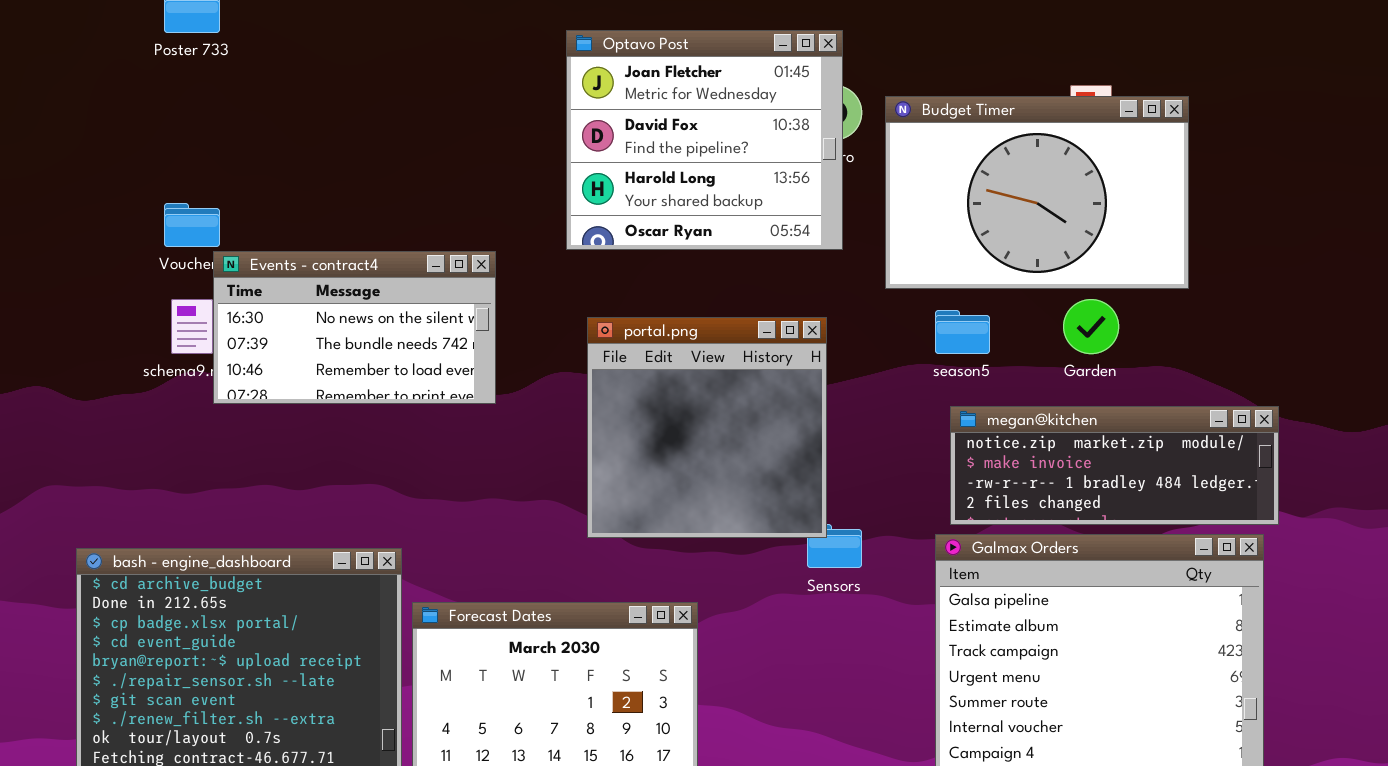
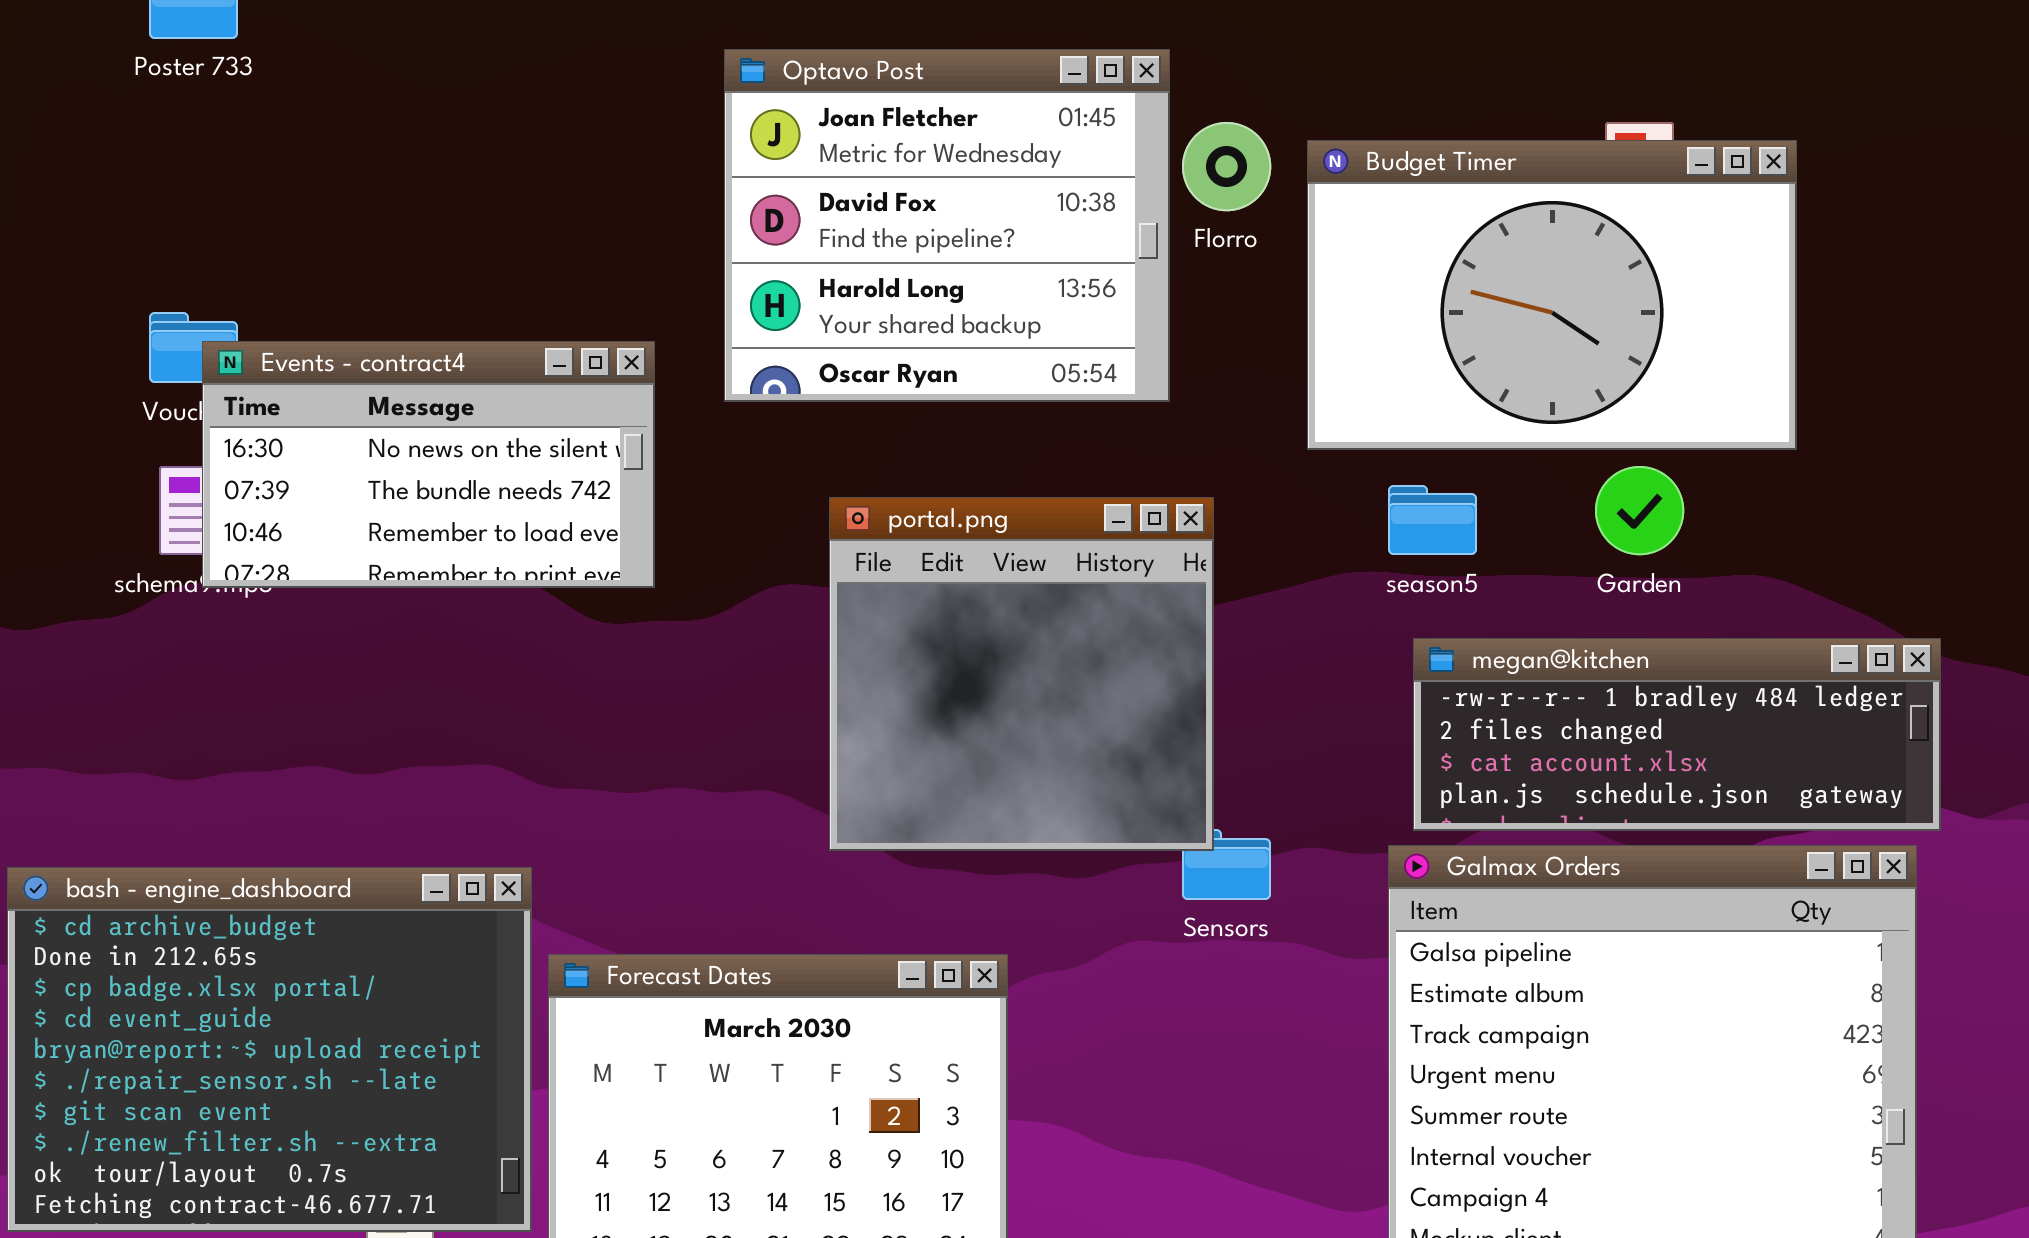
Optavo Post: [566,30,843,250] -> [724,49,1170,402], moved
Events - contract4: [213,251,496,404] -> [202,341,655,588], moved
megan@kitchen: [950,406,1279,525] -> [1413,638,1941,831], scrolled down 2 rows

